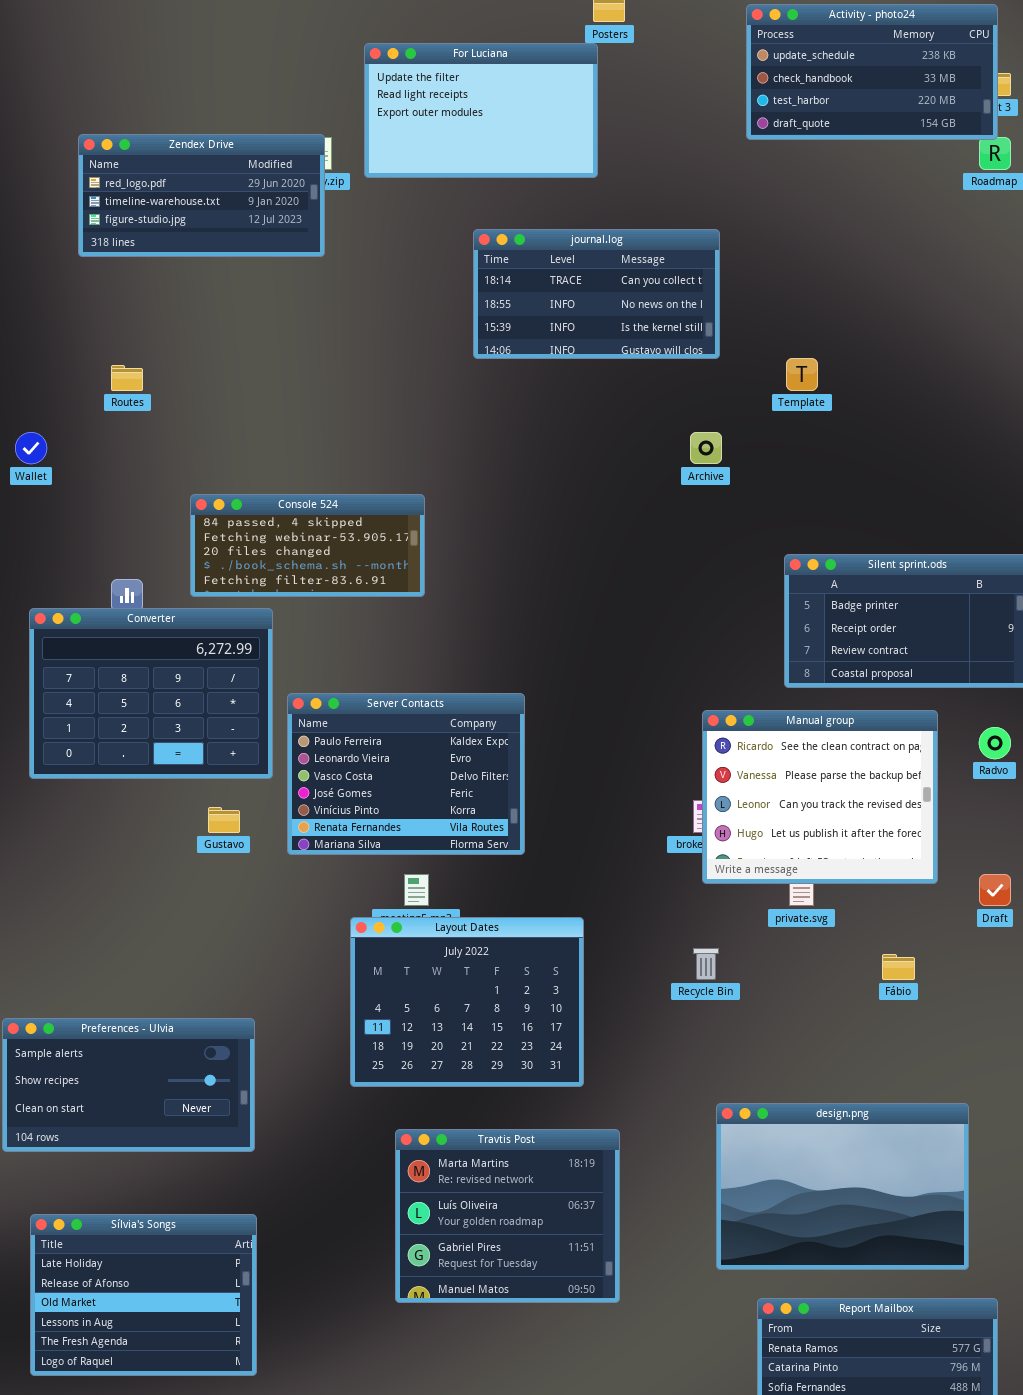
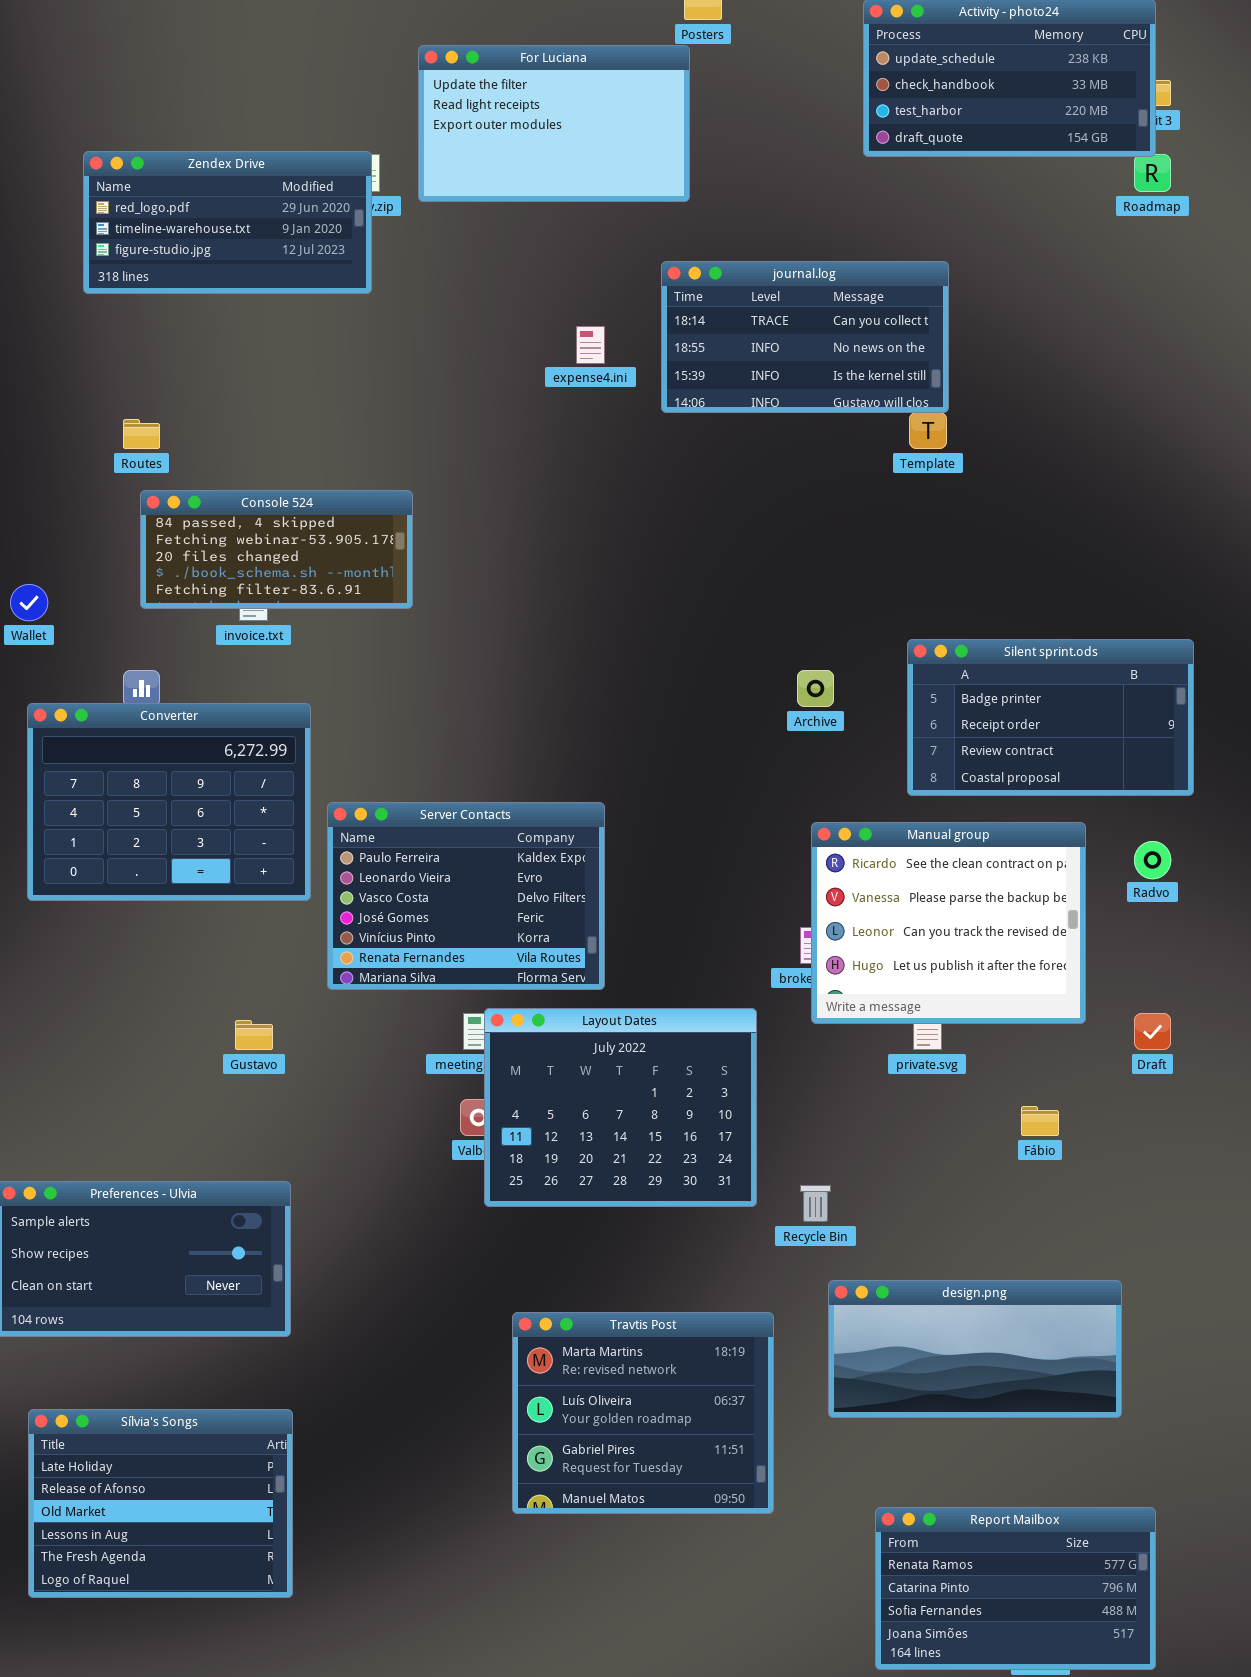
journal.log: [473,229,720,359] -> [661,261,949,413], moved
Wallet: [15,432,47,464] -> [10,584,48,621], moved
Archive: [690,432,722,464] -> [797,670,834,707], moved
Console 524: [190,494,425,597] -> [140,490,413,609], moved
Gustavo: [208,807,240,833] -> [235,1020,273,1050], moved
Layout Dates: [350,917,584,1087] -> [484,1008,757,1207], moved
Recycle Bin: [693,948,719,980] -> [800,1185,831,1222], moved
design.png: [716,1103,969,1270] -> [828,1280,1122,1418], resized
Travtis Post: [395,1129,620,1303] -> [512,1312,774,1514], moved

